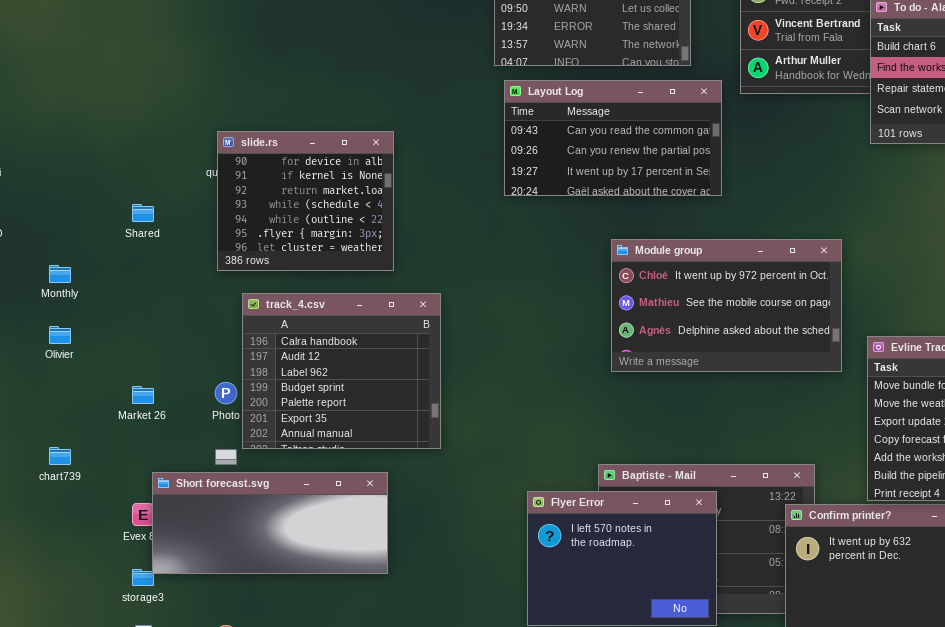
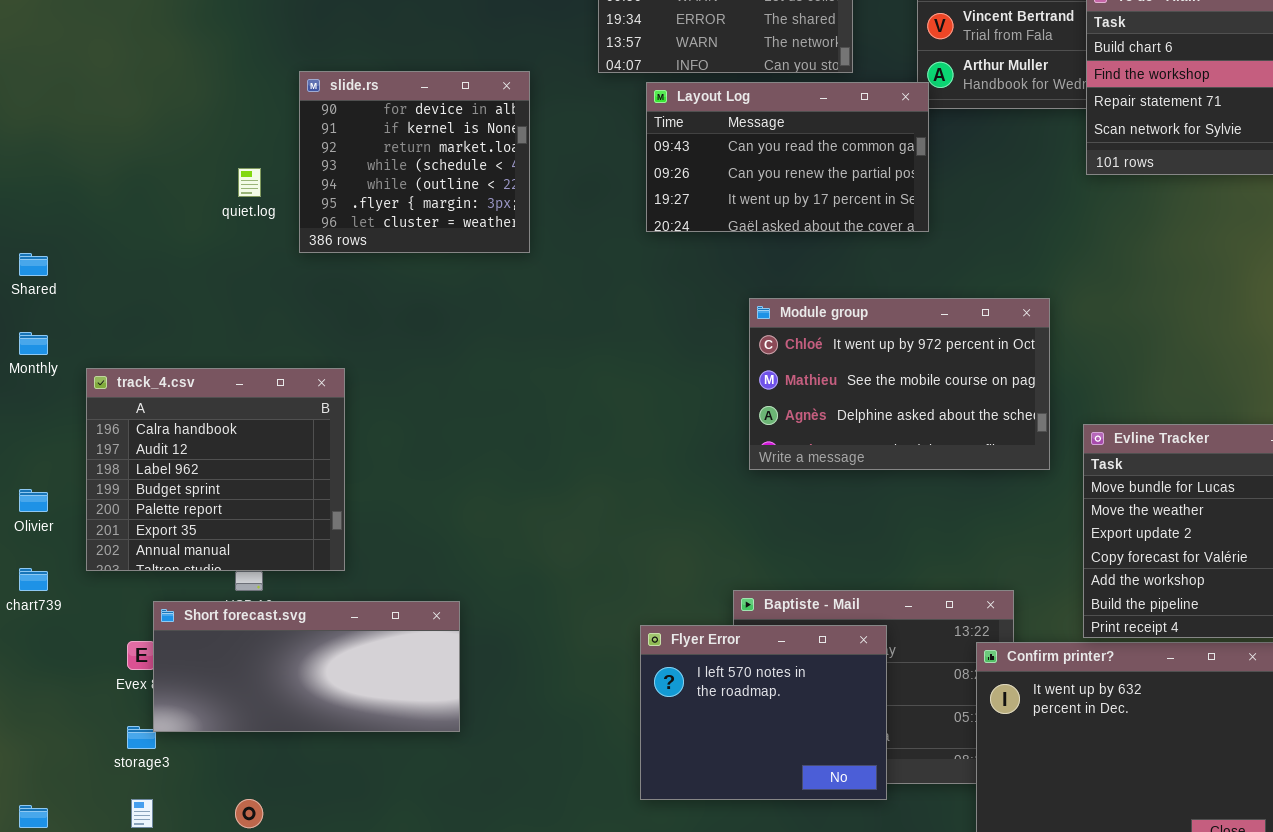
Layout Log: [504,80,722,196] -> [646,82,929,232], moved
slide.rs: [217,131,394,271] -> [299,71,530,253], moved
Shared: [132,204,154,222] -> [19,253,48,276], moved
track_4.csv: [242,293,441,449] -> [86,368,345,571], moved
Olivier: [49,326,71,344] -> [19,489,48,512], moved

